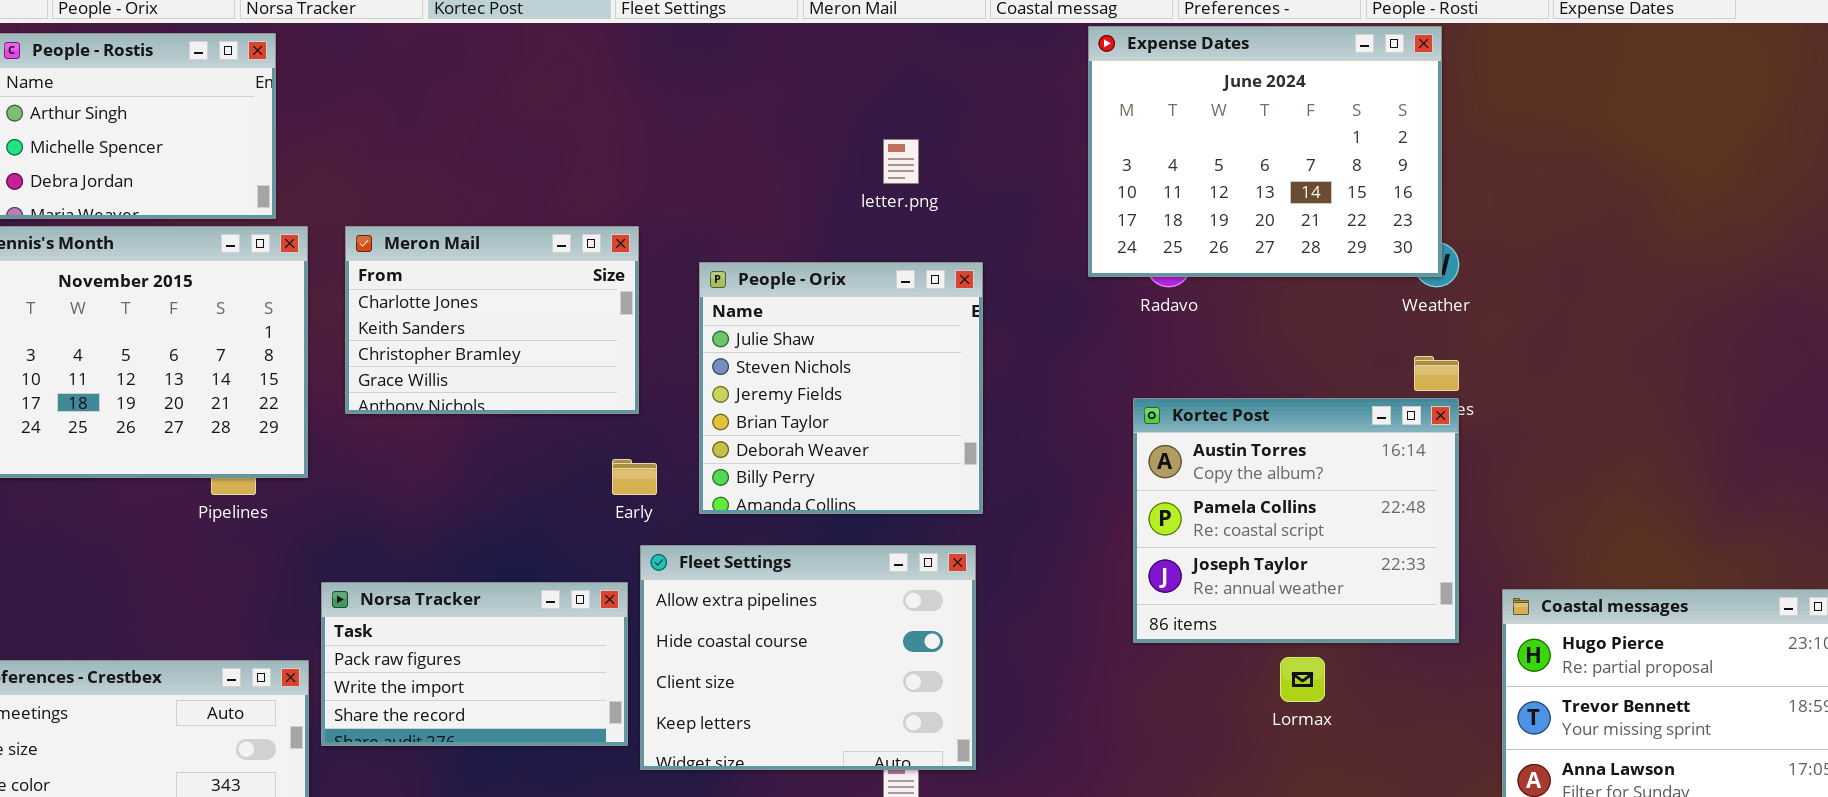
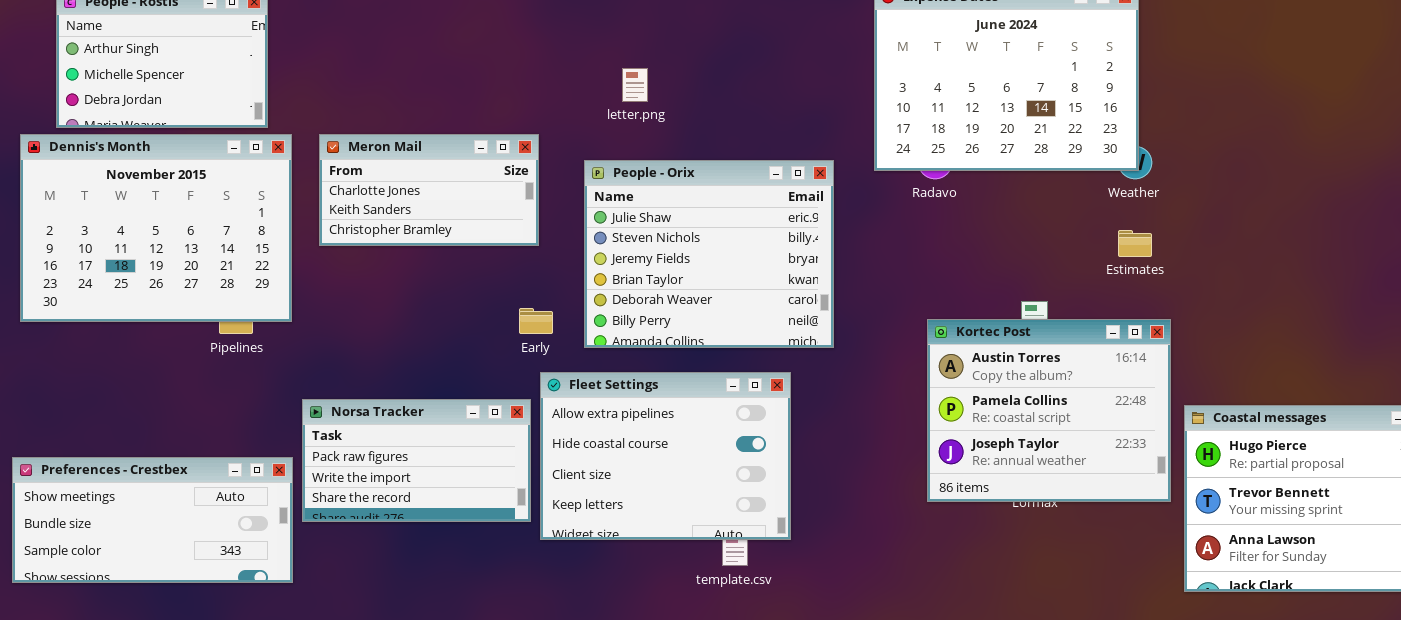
letter.png: [883,139,919,184] -> [622,68,648,102], moved
Meron Mail: [345,226,639,414] -> [319,134,539,246], resized
People - Orix: [699,262,983,514] -> [584,160,834,348], resized
Kortec Post: [1133,398,1459,643] -> [927,319,1171,502], moved

